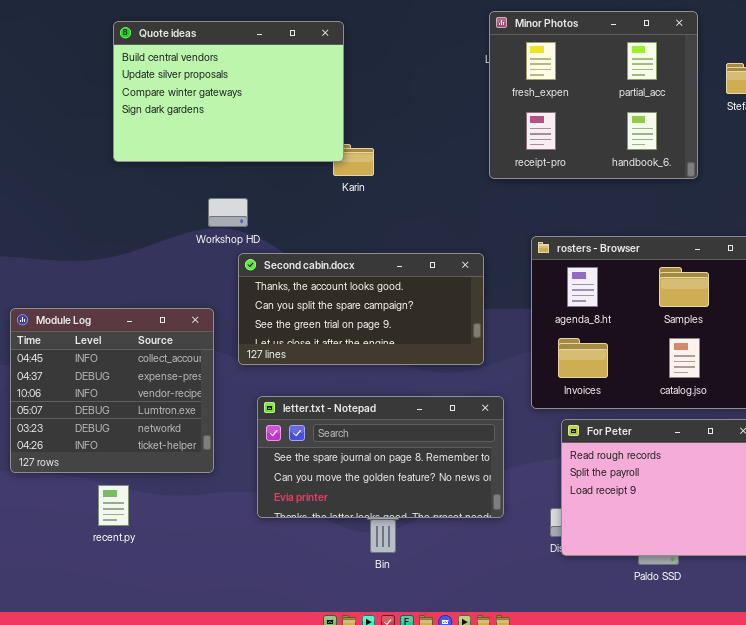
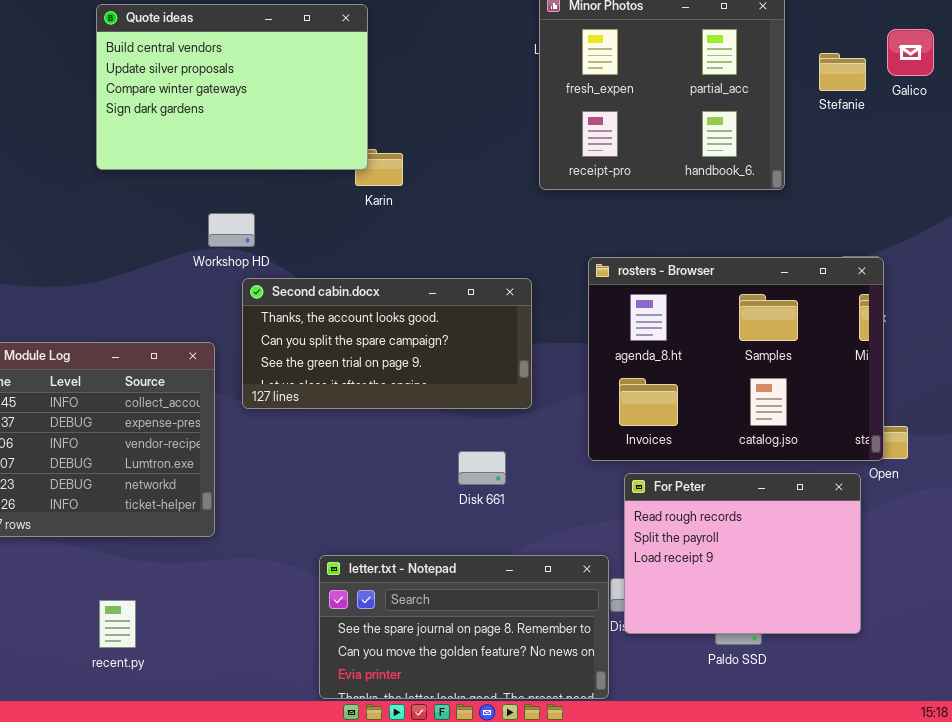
letter.txt - Notepad: [257,396,504,518] -> [319,555,609,699], moved
recent.py: [98,485,129,526] -> [99,600,136,648], moved

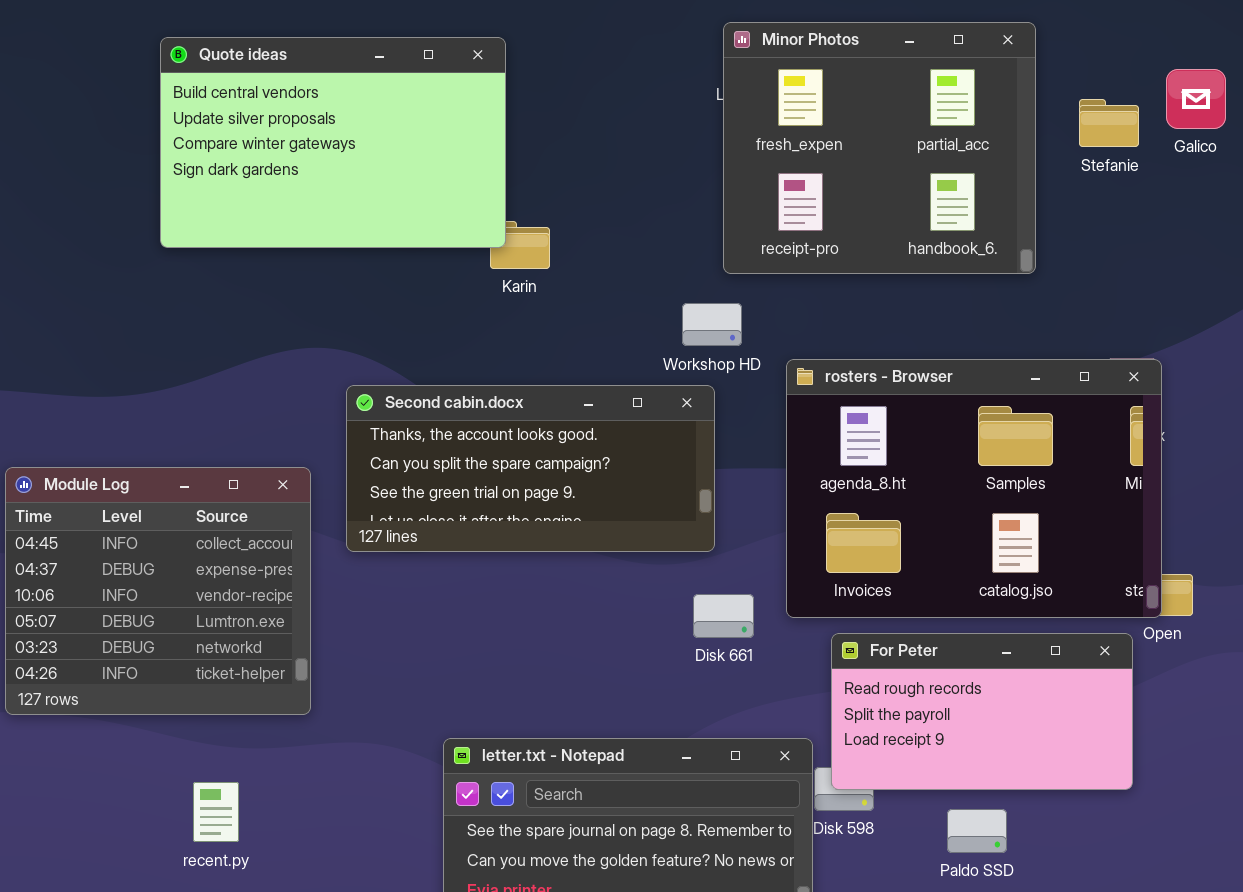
Workshop HD: [208,213,255,247] -> [682,303,742,346], moved
Disk 661: [458,451,506,485] -> [693,594,754,638], moved
For Peter: [624,473,861,634] -> [831,633,1133,790], resized
recent.py: [99,600,136,648] -> [193,782,239,842], moved

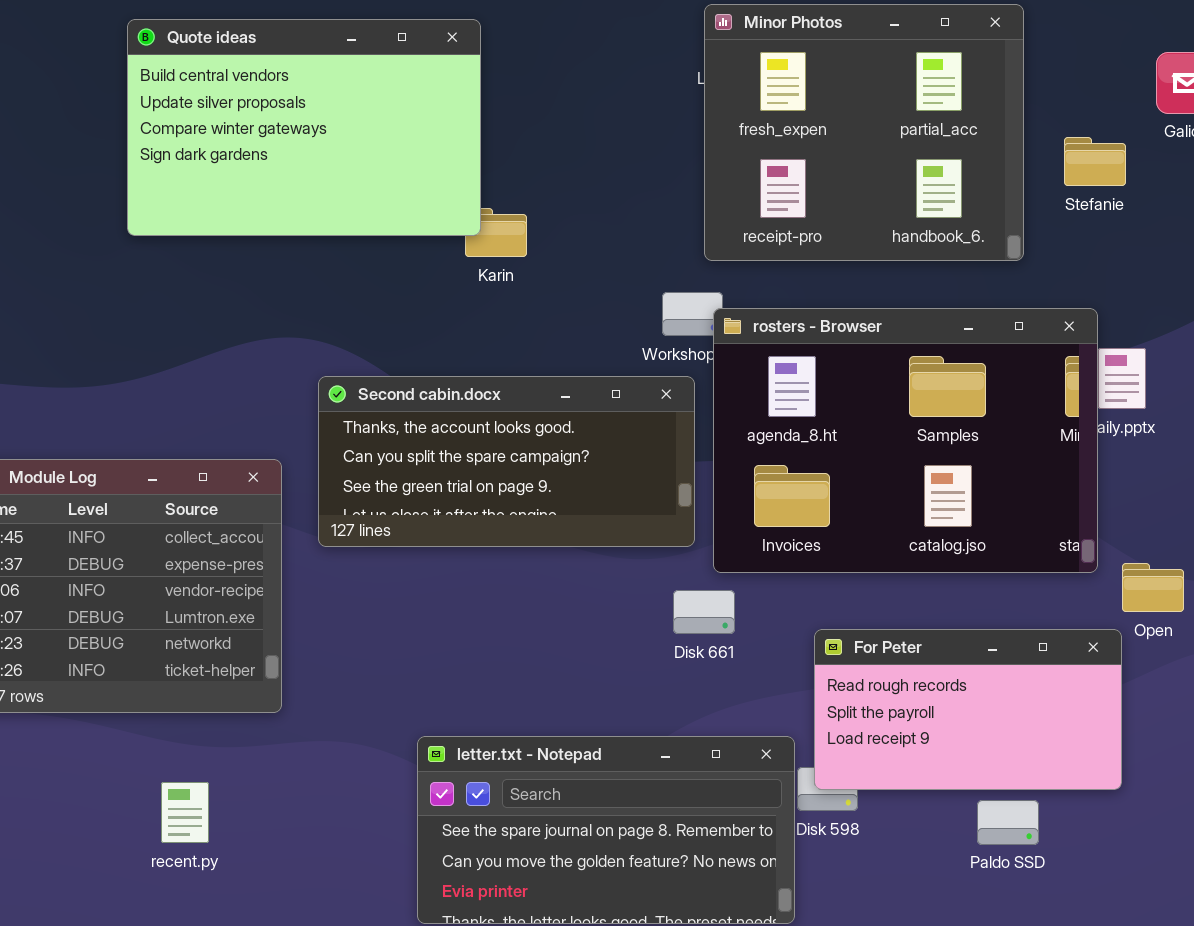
Stefanie: [1079,99,1139,147] -> [1064,137,1126,186], moved
rosters - Browser: [786,359,1162,618] -> [713,308,1098,573], moved
Paldo SSD: [947,809,1007,853] -> [977,800,1039,845], moved

